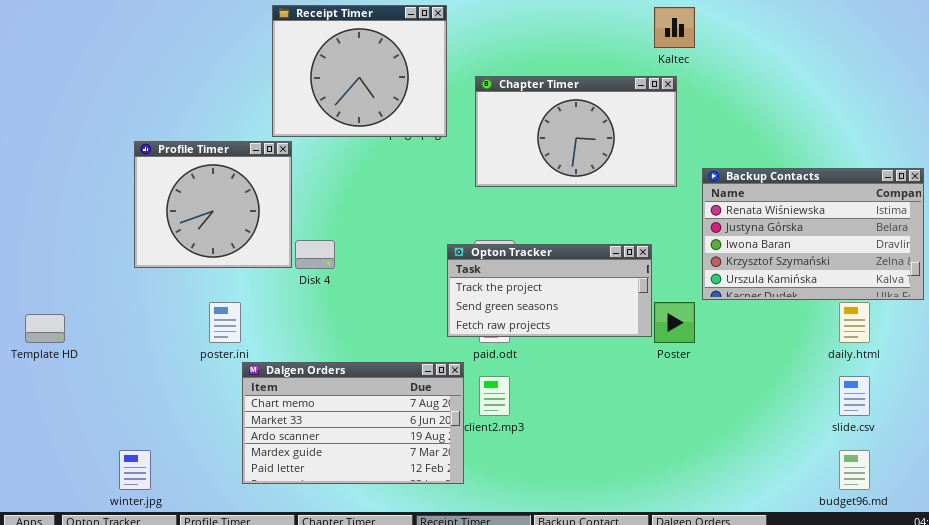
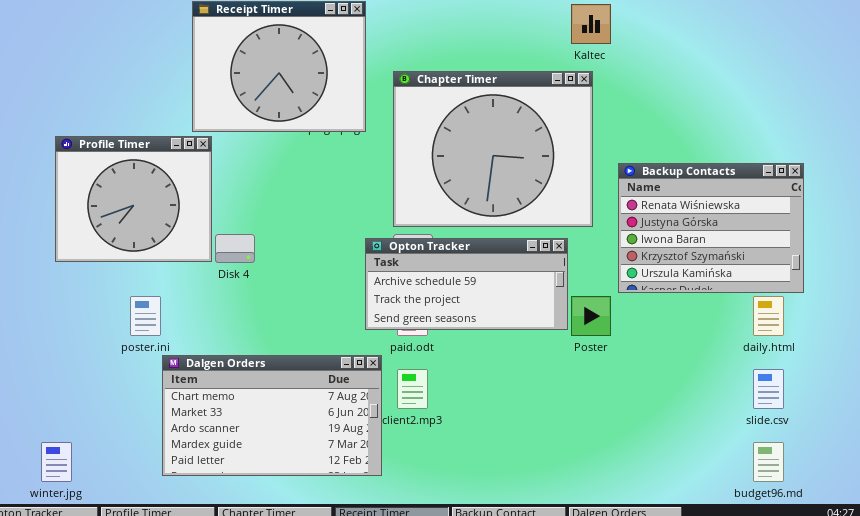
Chapter Timer: [475,76,677,187] -> [393,71,593,227], resized
Backup Contacts: [702,168,924,300] -> [618,163,804,293], resized
Opton Tracker: [447,244,652,337] -> [365,238,568,330], scrolled up 1 row

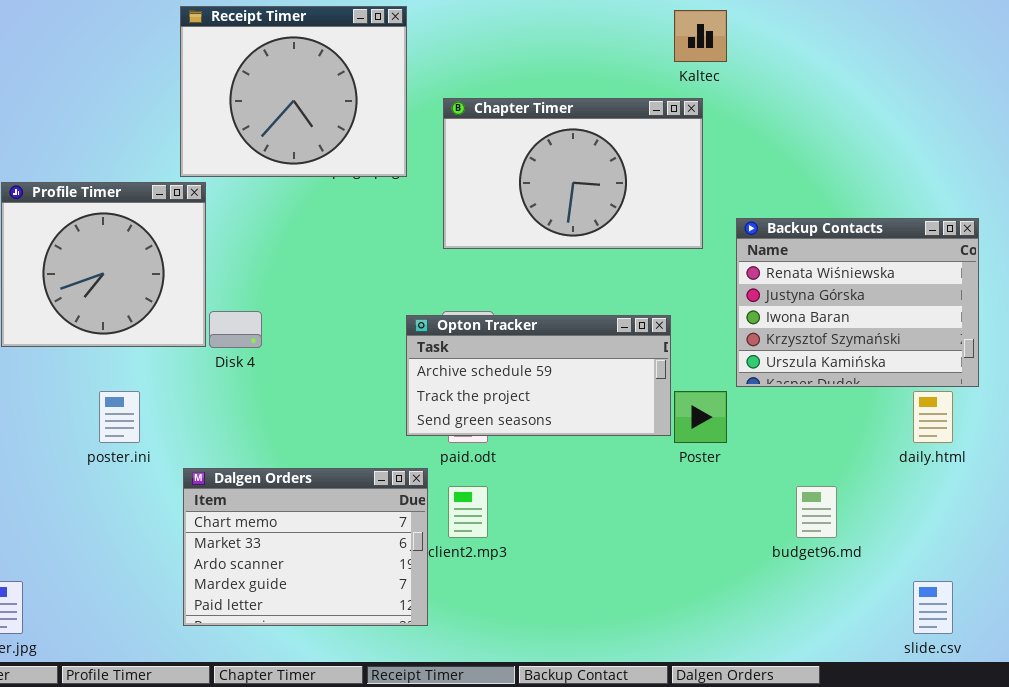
Chapter Timer: [393,71,593,227] -> [443,98,703,249], resized
Dalgen Orders: [162,355,382,476] -> [183,468,428,626], resized
slide.csv: [753,369,784,409] -> [913,581,953,634], moved
budget96.md: [753,442,784,482] -> [796,486,837,538], moved

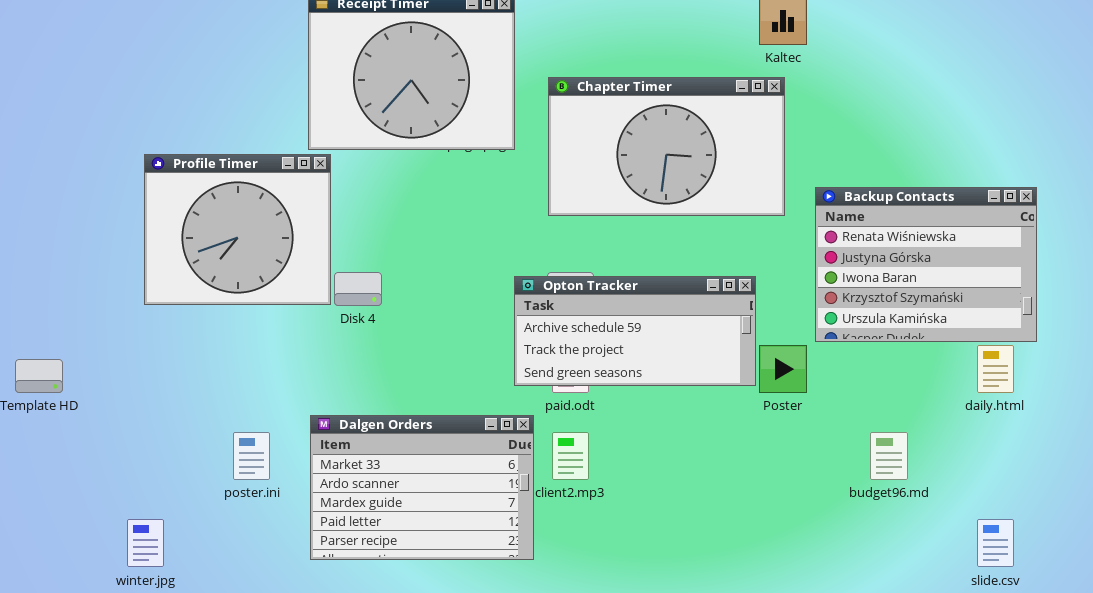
poster.ini: [99,391,140,443] -> [233,432,270,480], moved
Dalgen Orders: [183,468,428,626] -> [310,415,534,560], scrolled down 1 row

